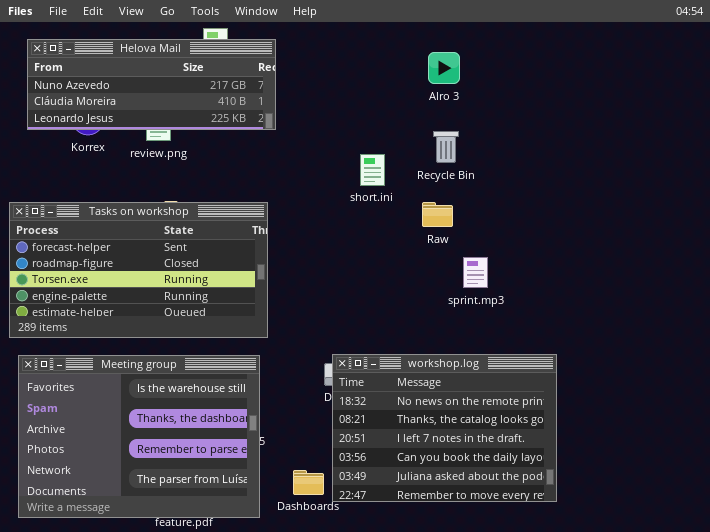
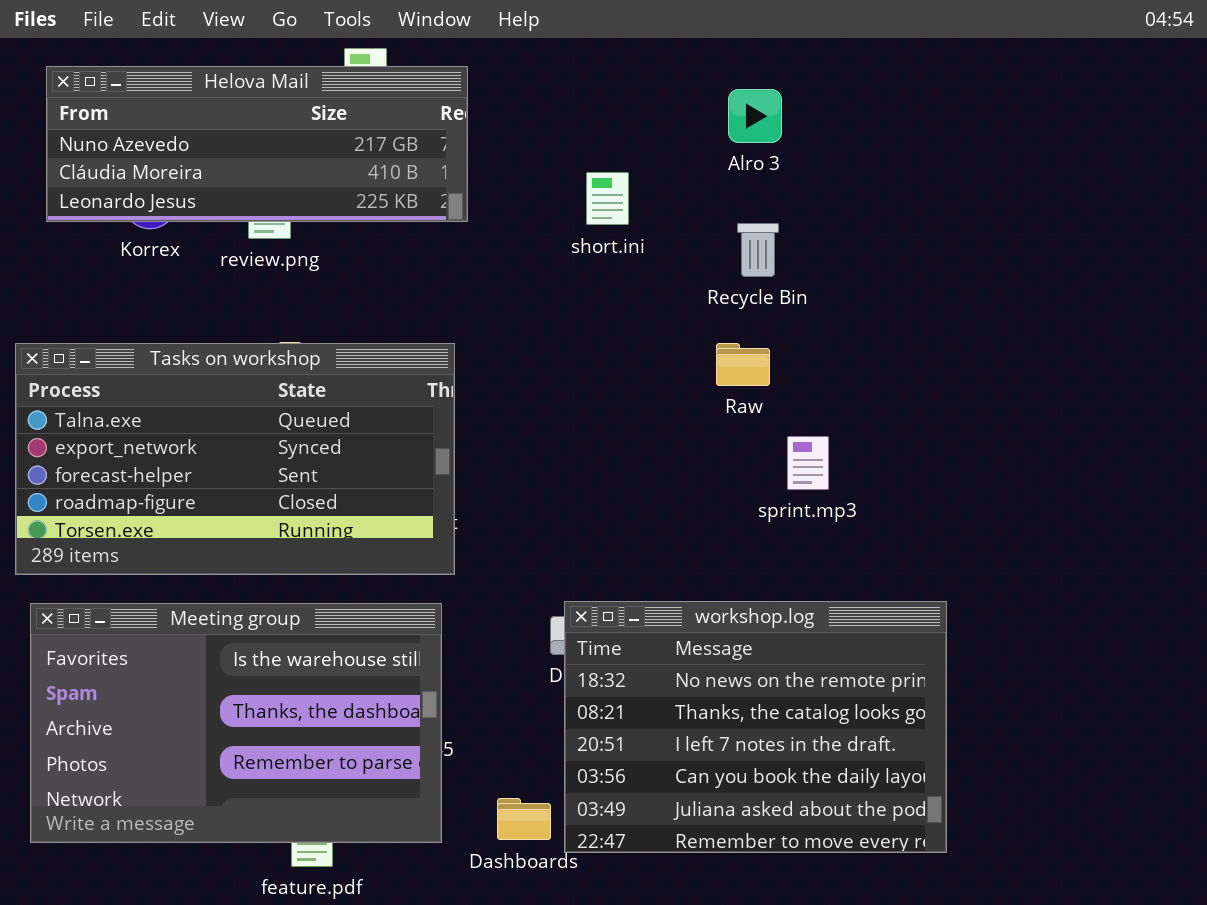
short.ini: [360,154,385,186] -> [586,172,629,225], moved
Tasks on workshop: [9,202,268,338] -> [15,343,455,575], scrolled up 2 rows
Meeting group: [18,355,260,518] -> [30,603,442,843], resized

